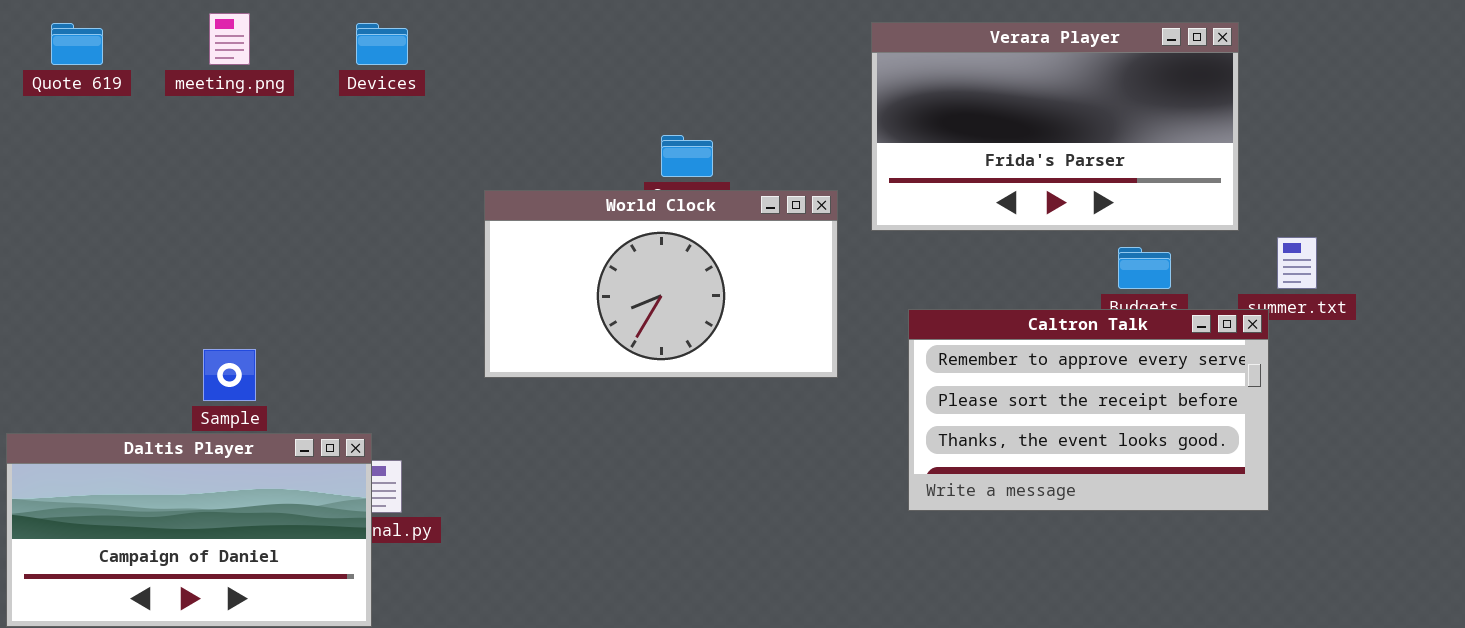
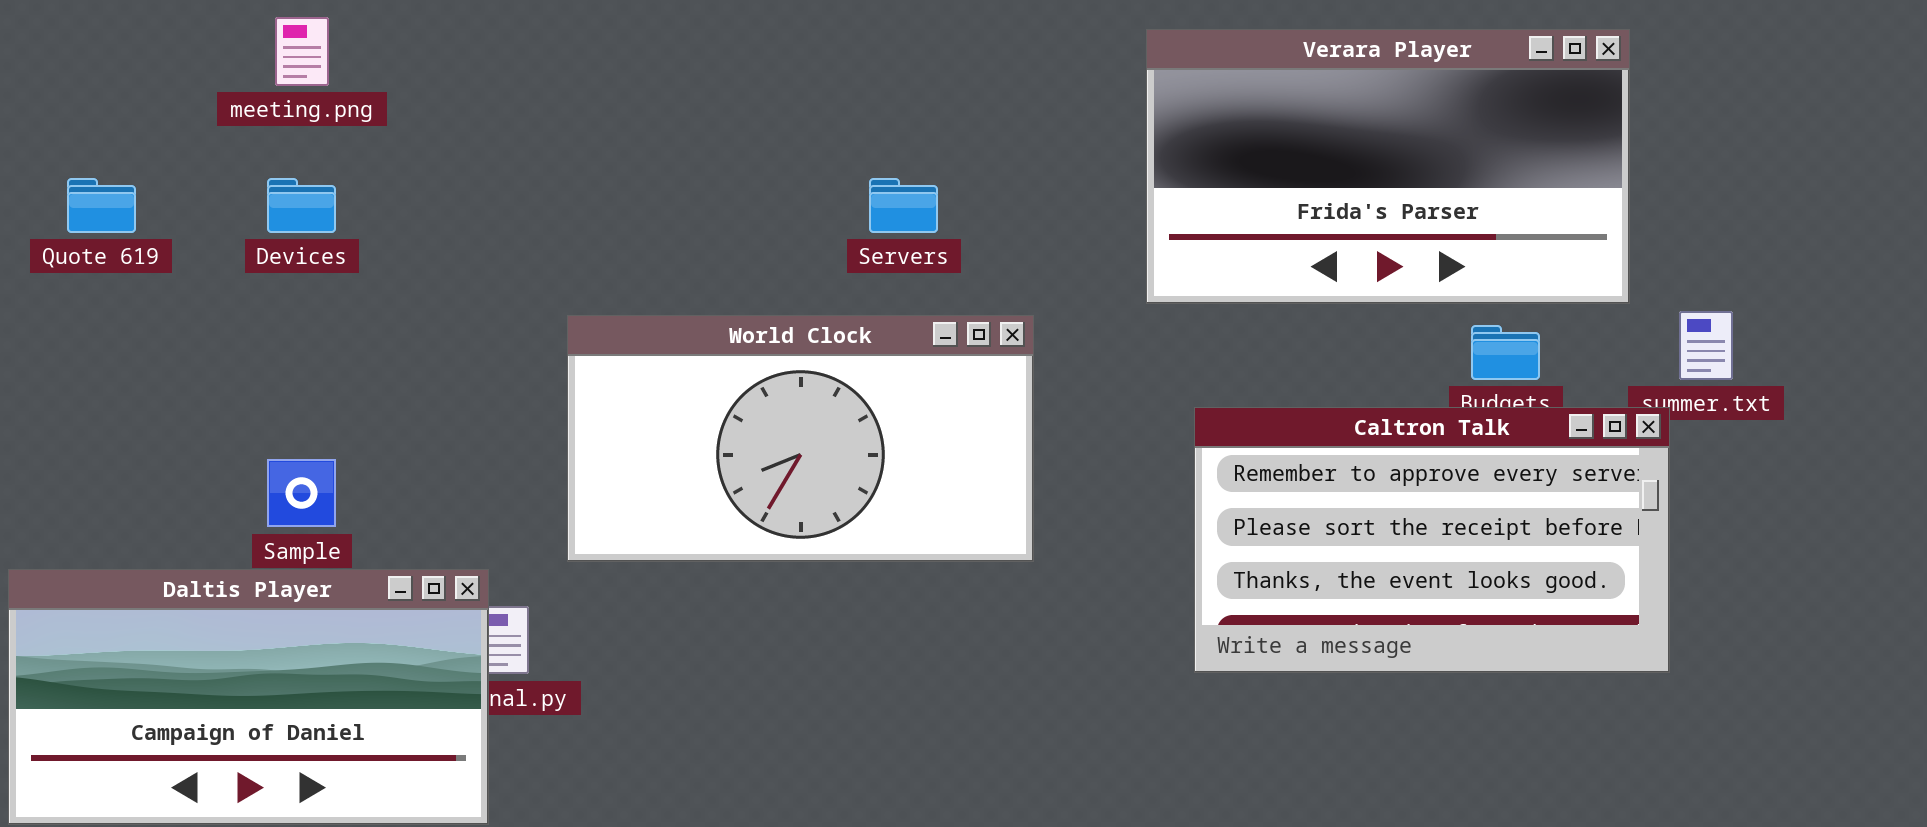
Quote 619: [51,23,103,65] -> [67,178,136,233], moved
Devices: [356,23,408,65] -> [267,178,336,233], moved
World Clock: [484,190,838,378] -> [567,315,1034,562], moved

